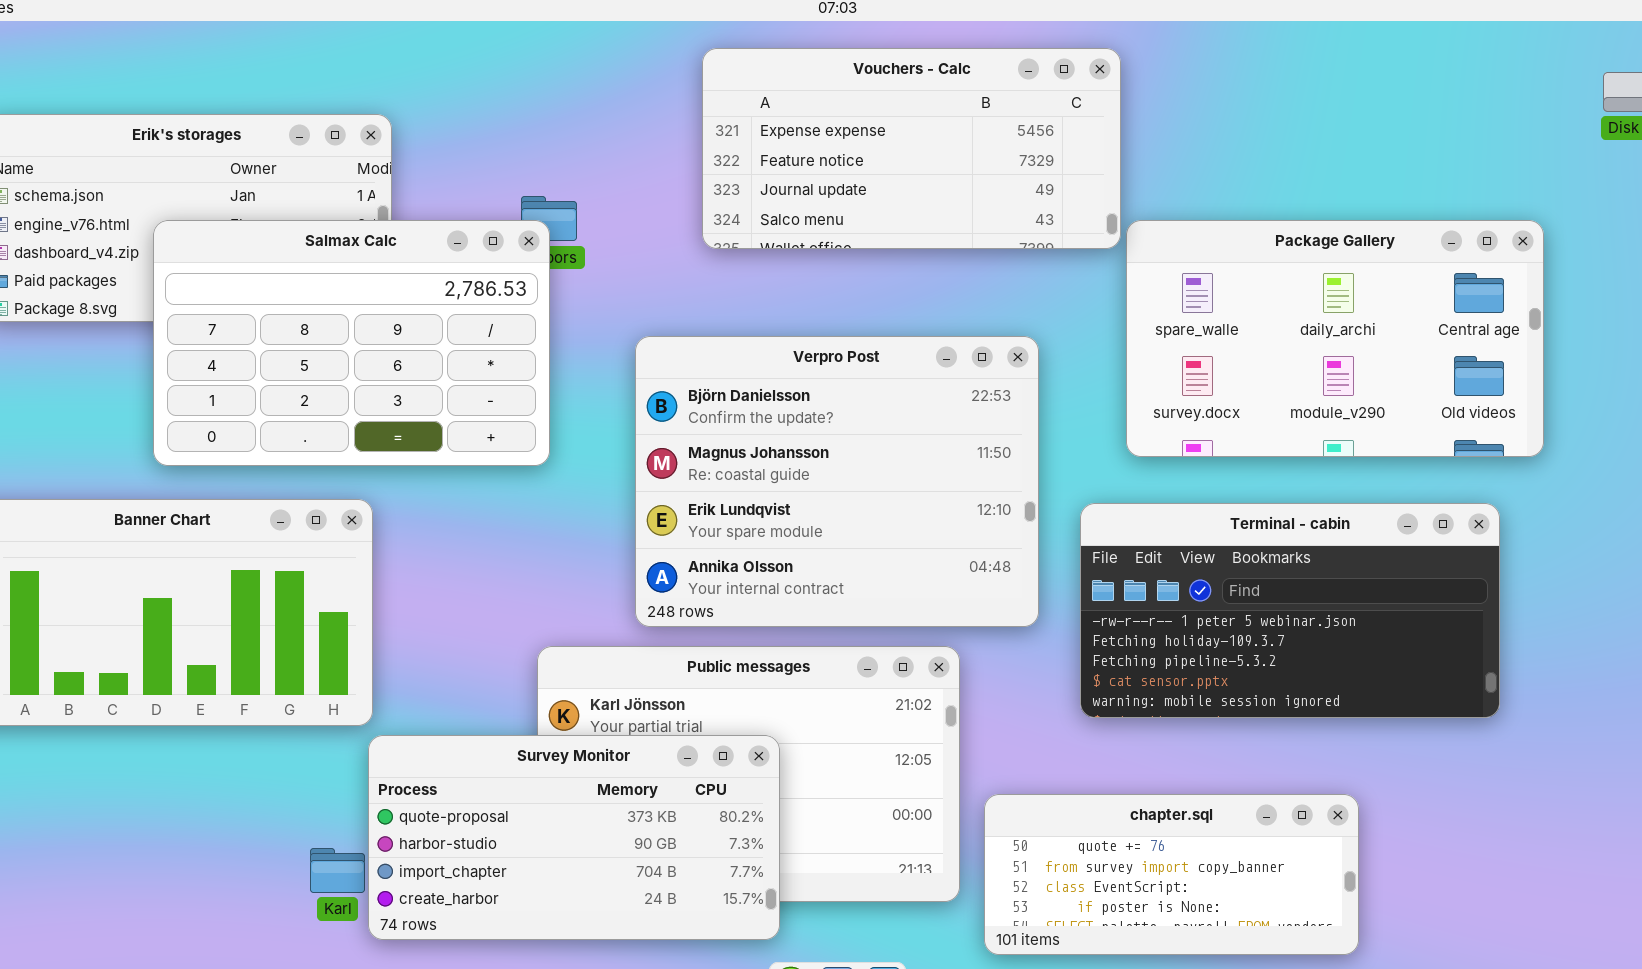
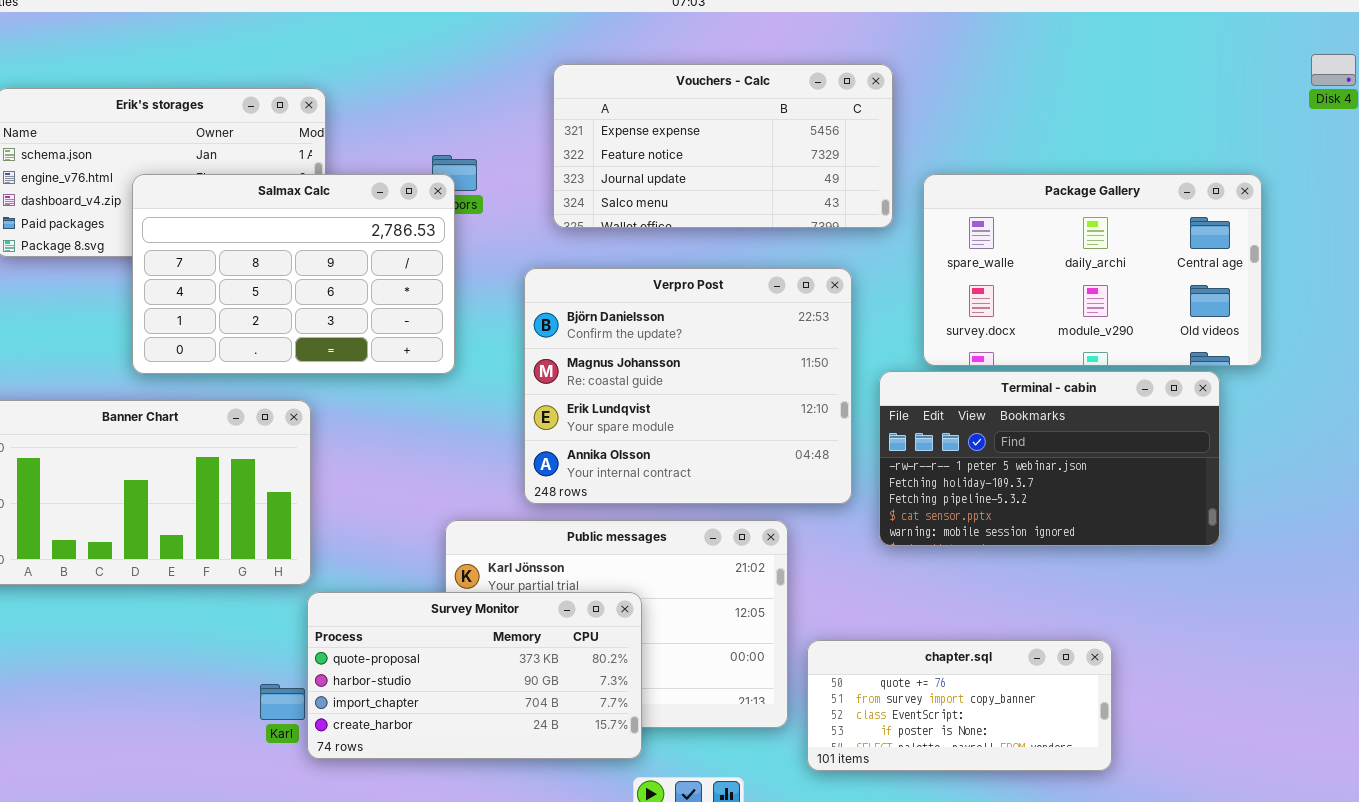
Vouchers - Calc: [702,48,1121,249] -> [553,64,893,228], moved
Terminal - cabin: [1080,503,1500,718] -> [879,371,1220,546], moved

